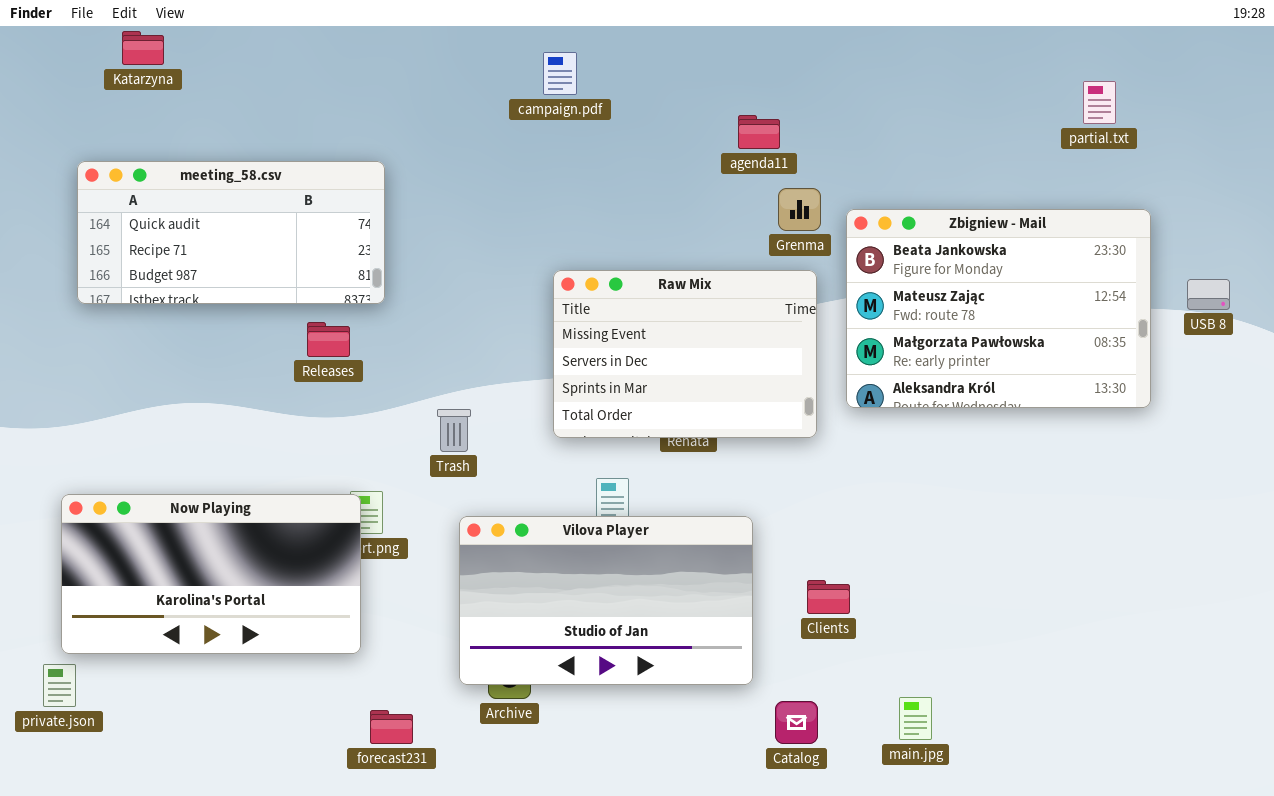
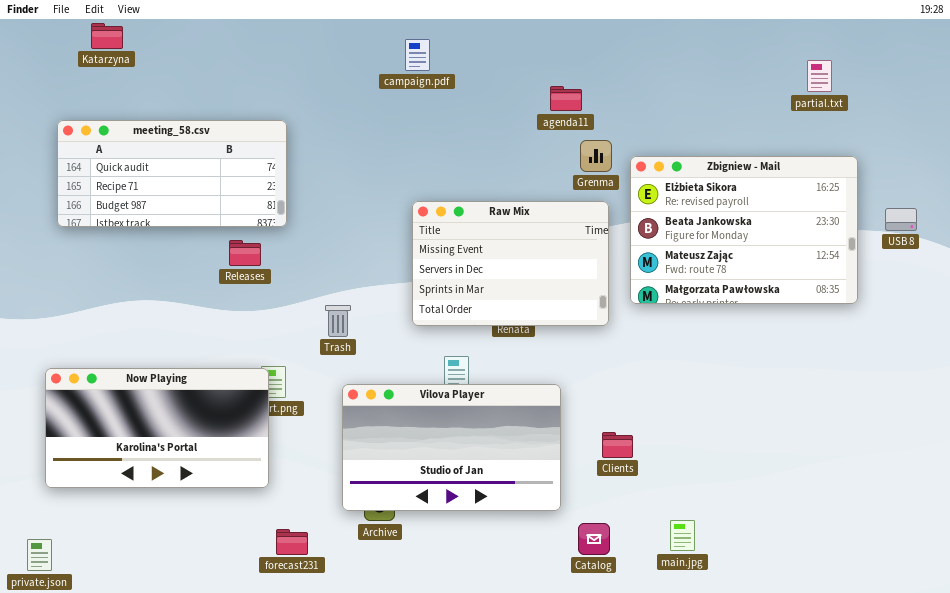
Zbigniew - Mail: [846,209,1151,408] -> [630,156,858,304], scrolled up 1 row
private.json: [43,664,76,707] -> [27,539,52,571], moved

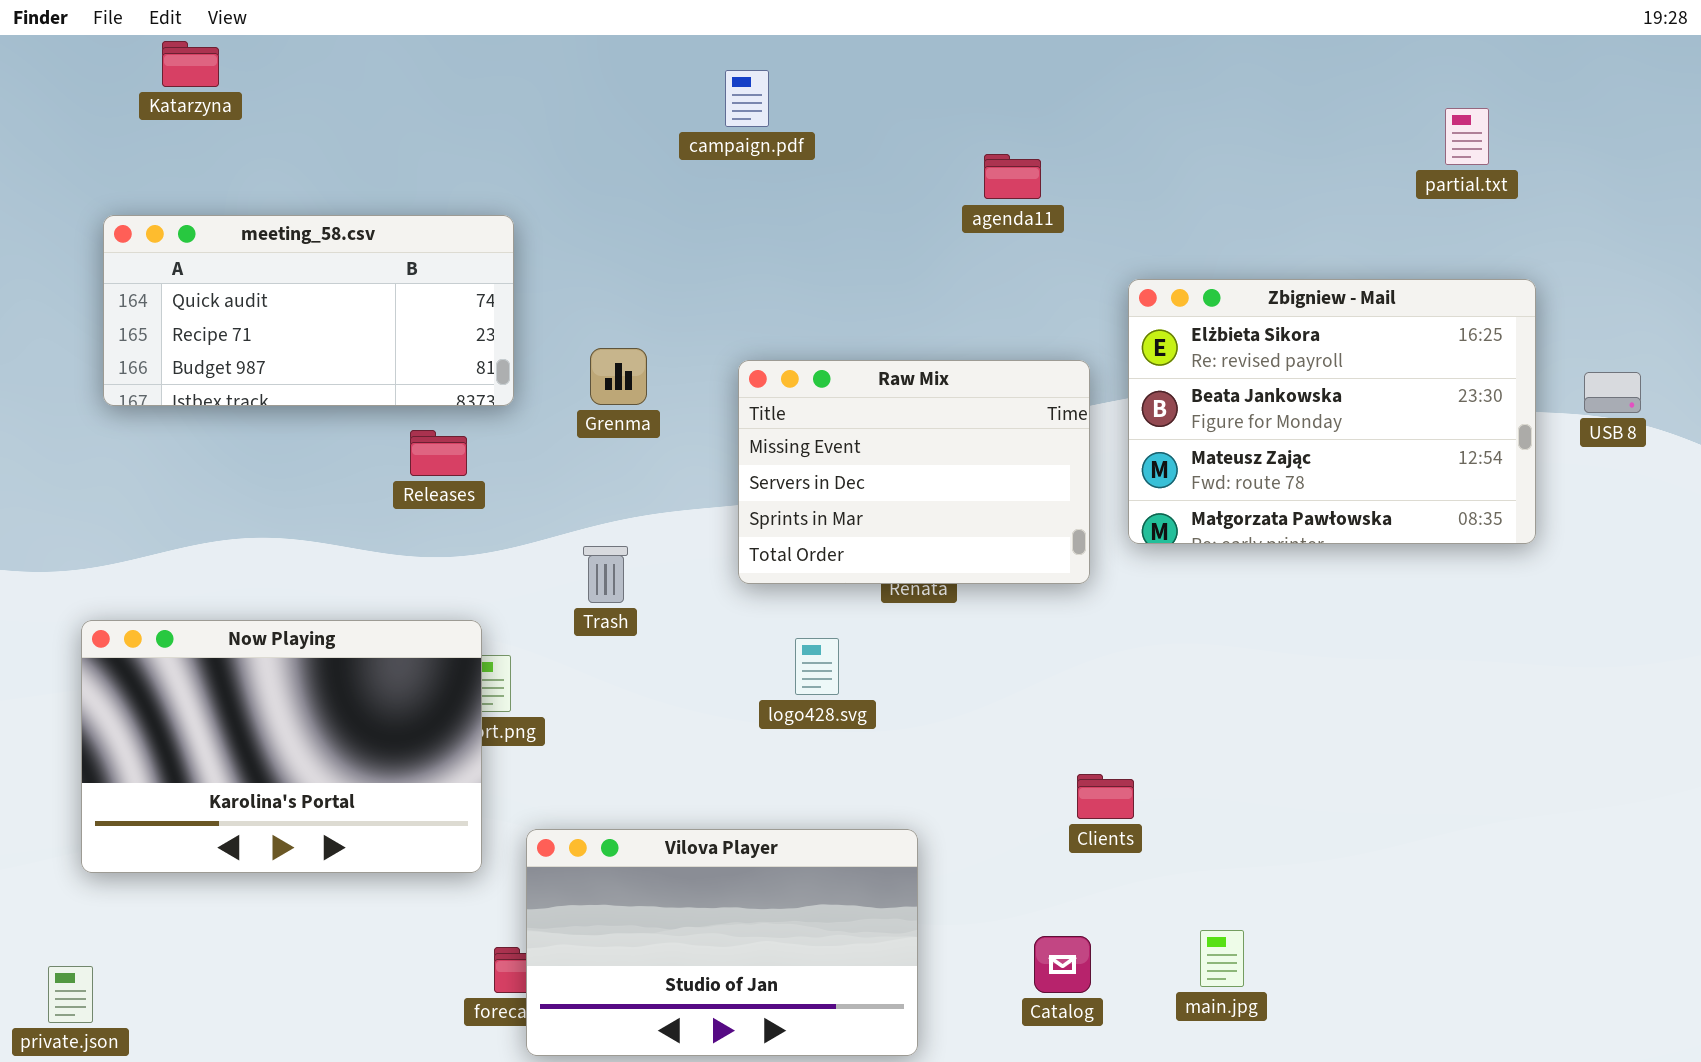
Grenma: [580,140,612,172] -> [590,348,647,405], moved
Now Playing: [45,368,269,488] -> [81,620,482,873], resized
Vilova Player: [342,384,561,511] -> [526,829,918,1056], moved

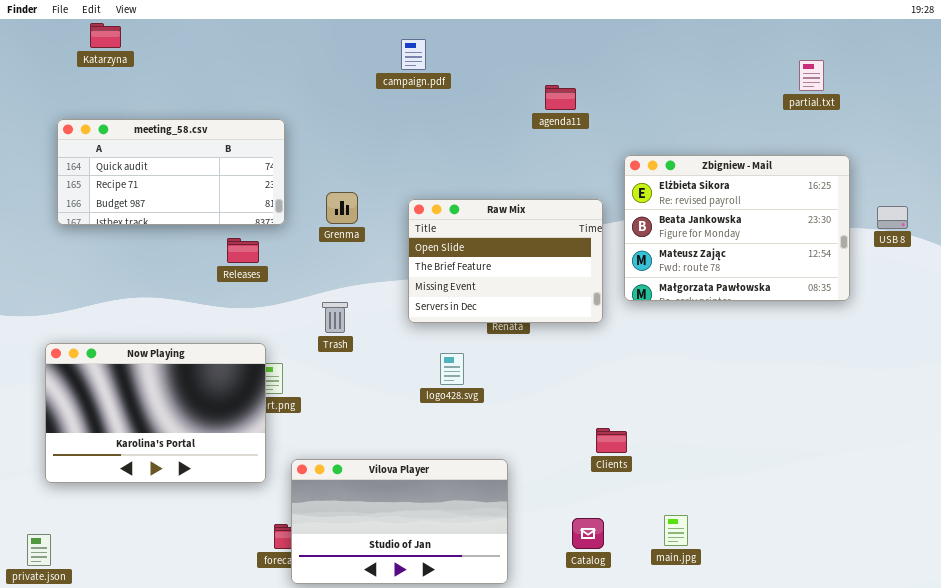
Raw Mix: [738,360,1090,584] -> [408,199,603,323], scrolled up 2 rows

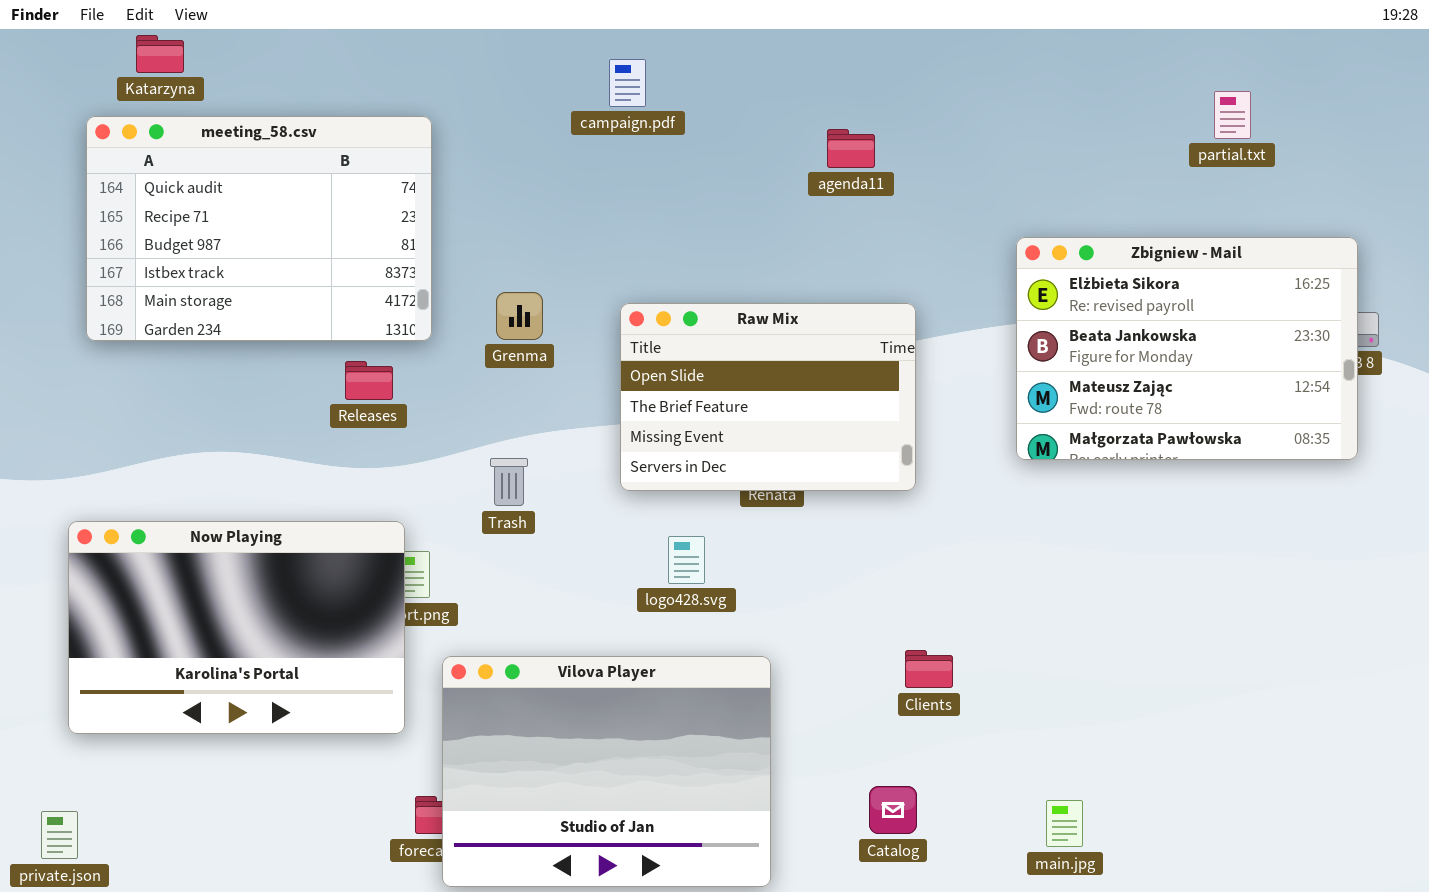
meeting_58.csv: [57,119,285,225] -> [86,116,432,341], resized
Zbigniew - Mail: [624,155,850,301] -> [1016,237,1358,460], moved
Vilova Player: [291,459,508,584] -> [442,656,771,887], resized
main.jpg: [664,515,688,546] -> [1046,800,1083,847], moved

